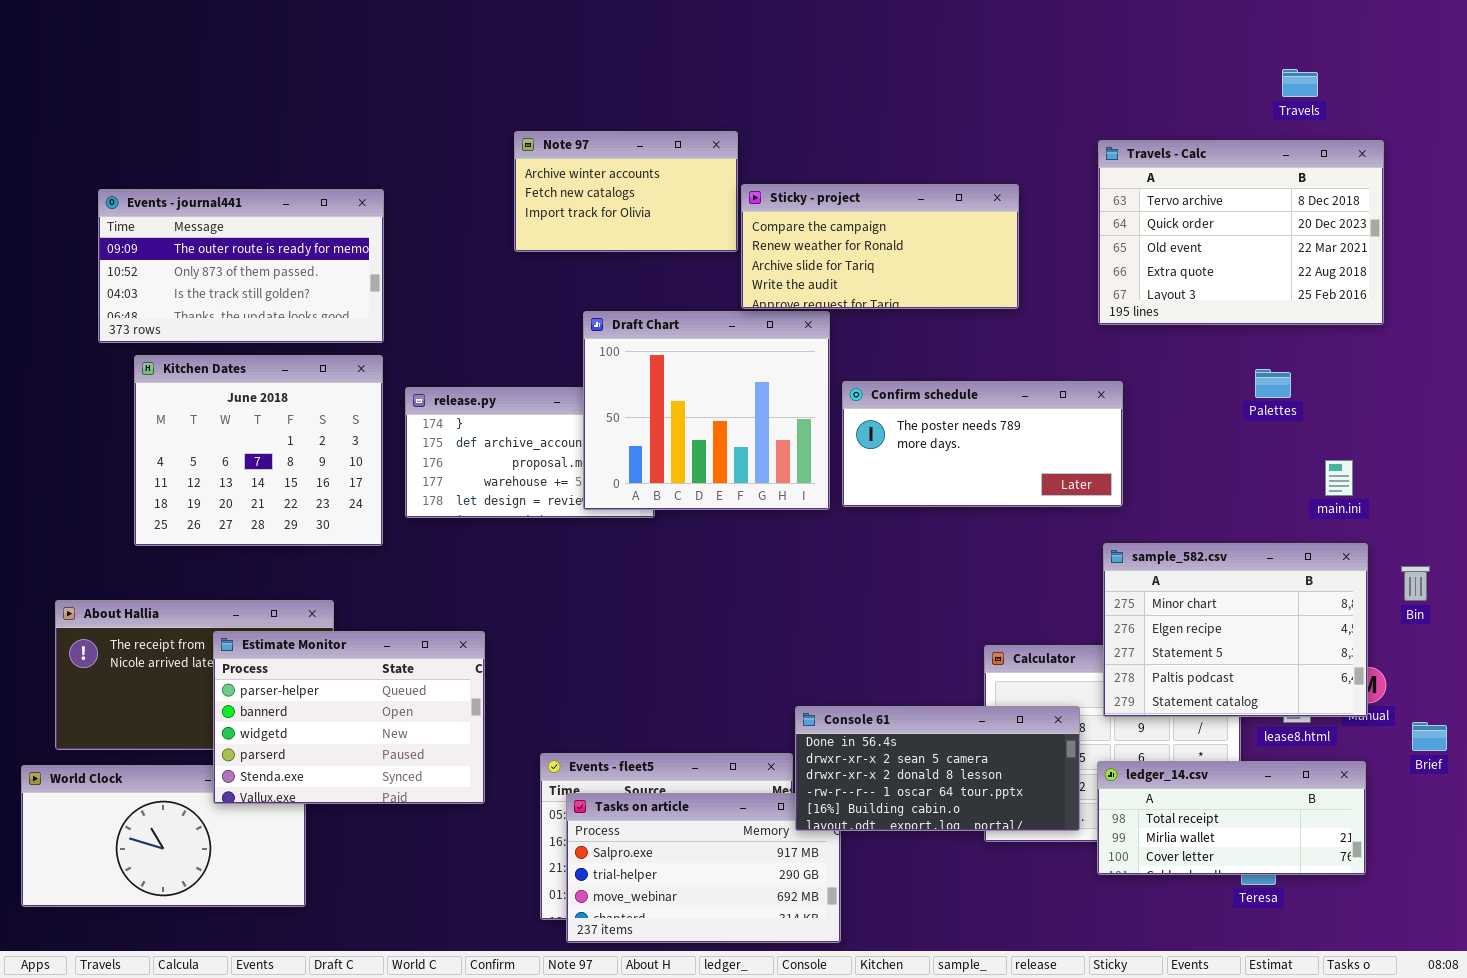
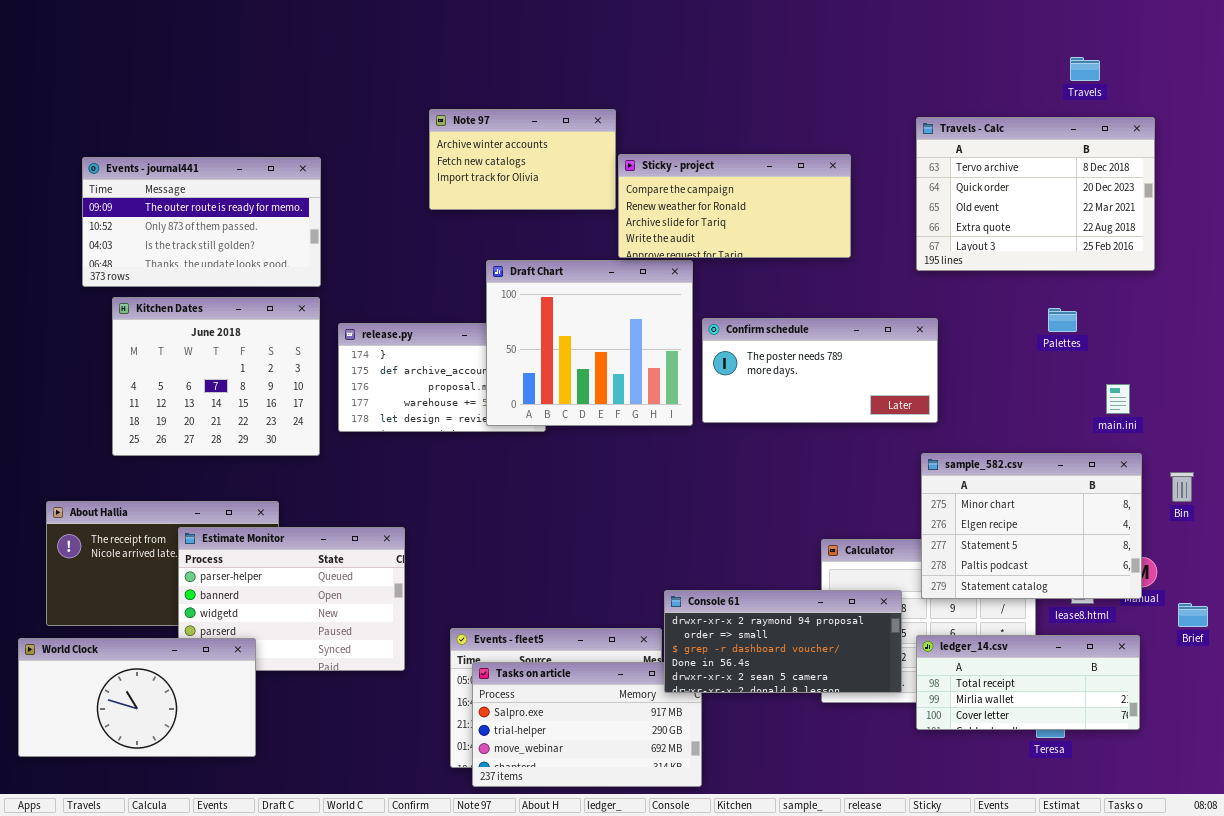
Console 61: [795,706,1080,831] -> [664,590,902,693], scrolled up 3 rows
World Clock: [21,765,306,907] -> [18,638,256,757], raised

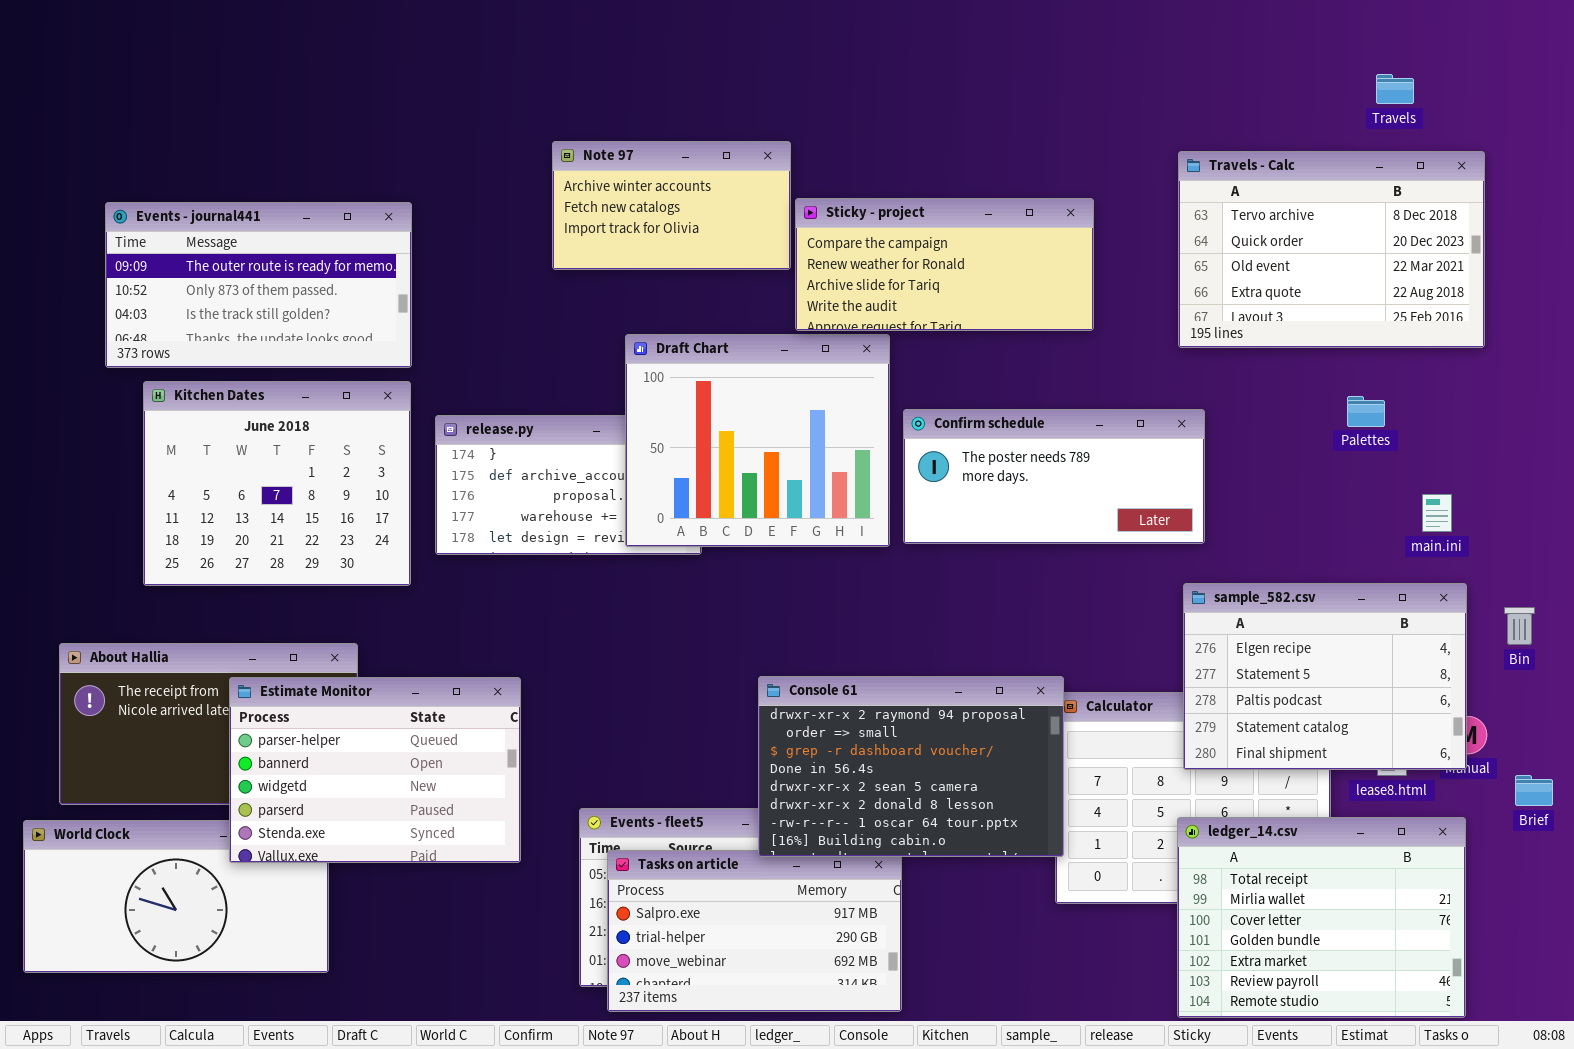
sample_582.csv: [921,453,1142,599] -> [1183,583,1467,770], scrolled down 1 row
Estimate Monitor: [178,527,405,671] -> [229,677,521,863], raised
Console 61: [664,590,902,693] -> [758,676,1064,857], moved, resized
ledger_14.csv: [916,635,1140,730] -> [1177,817,1466,1018], resized

